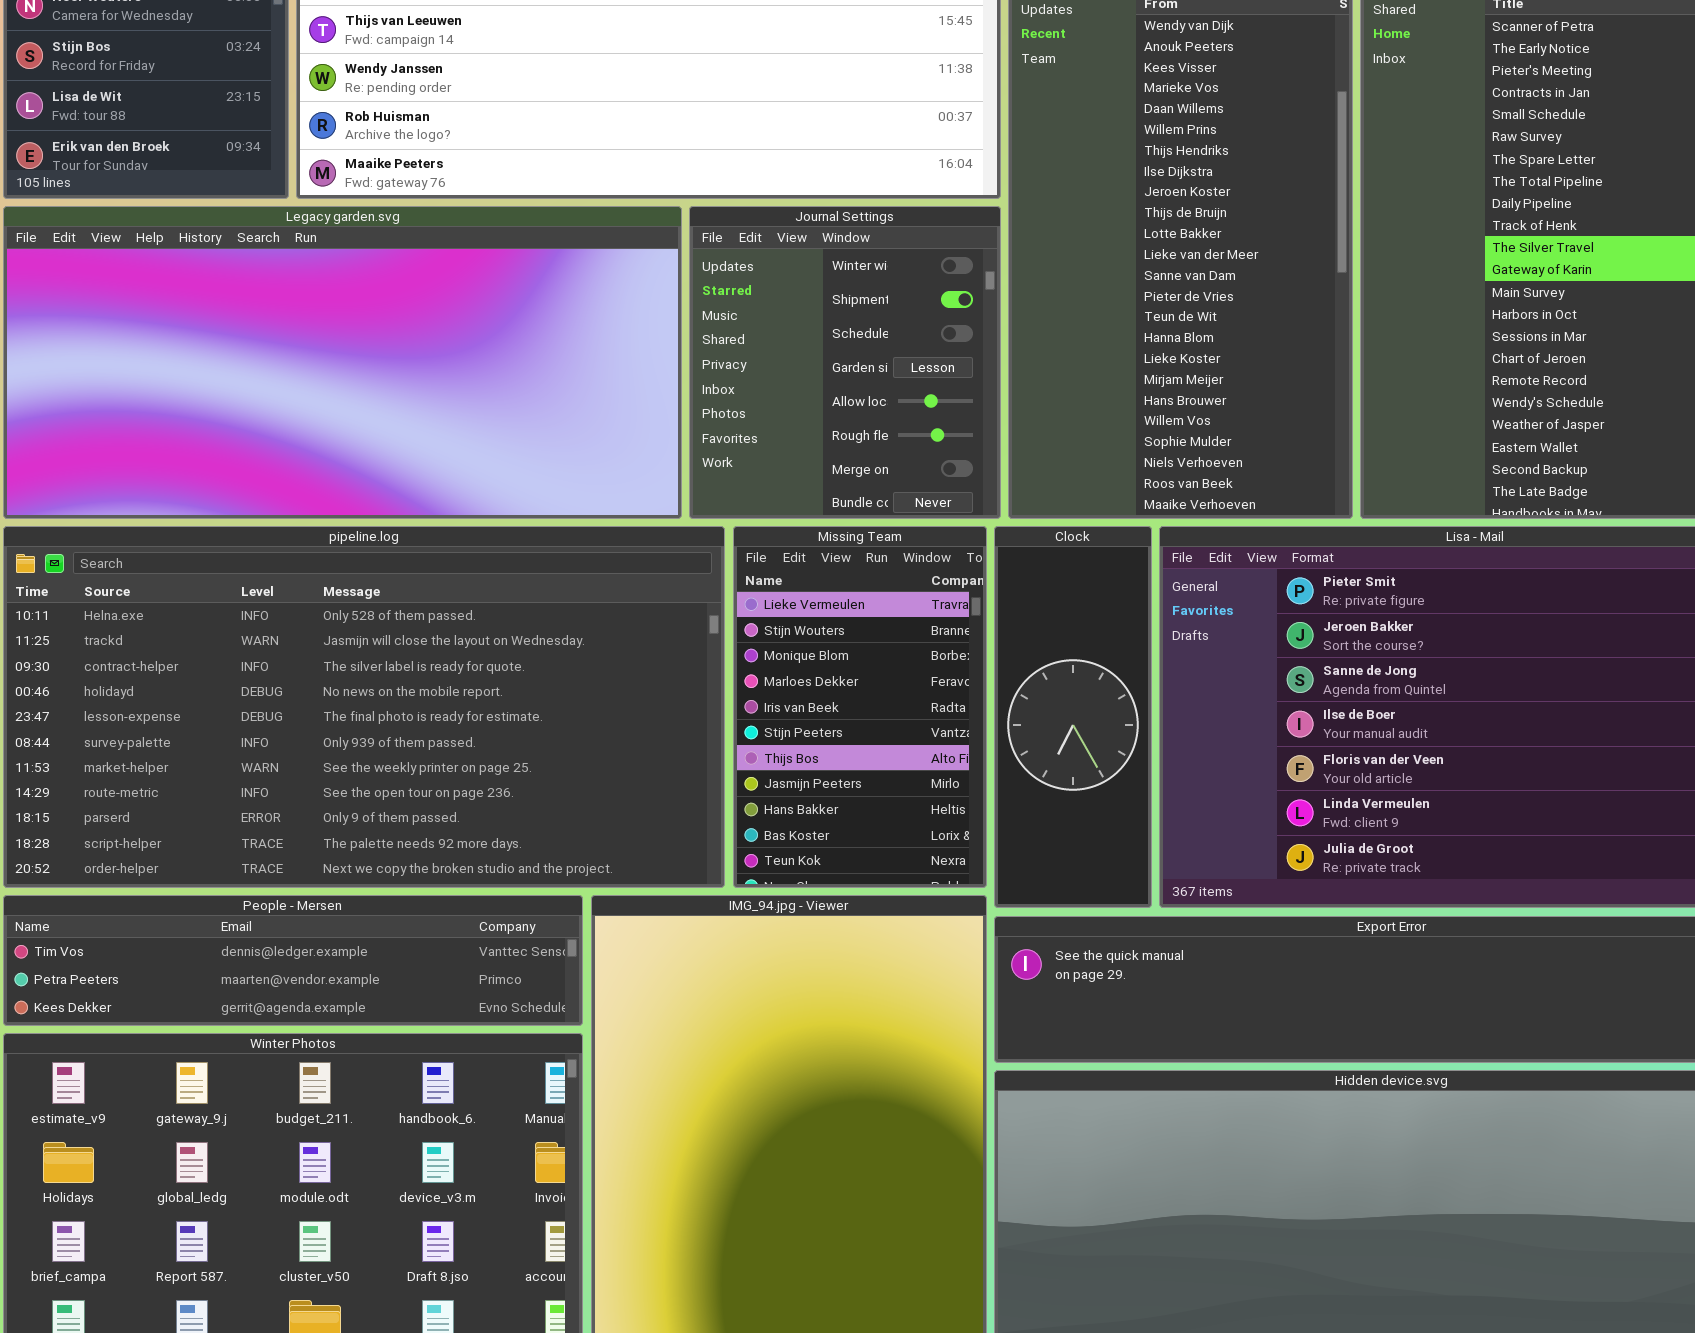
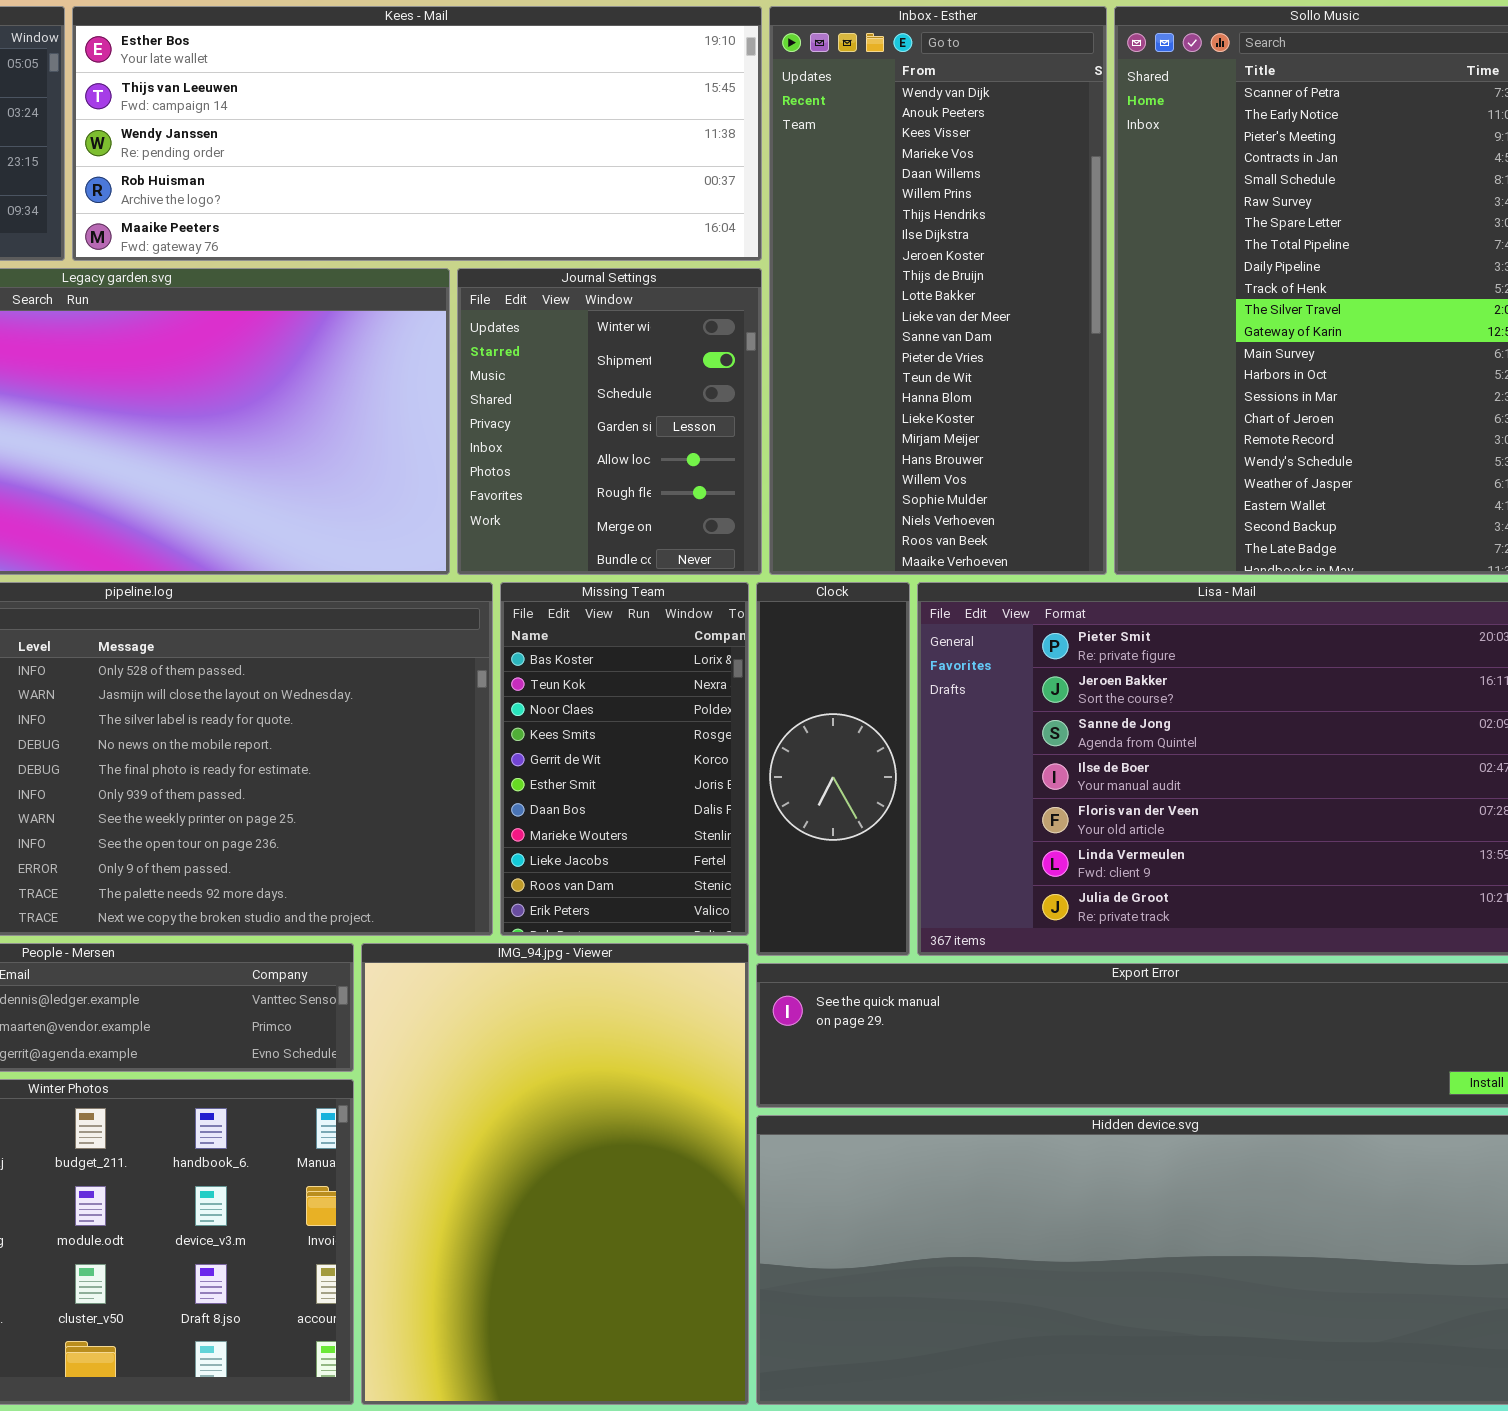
Missing Team: [733,526,987,888] -> [500,582,749,936], scrolled down 9 rows

